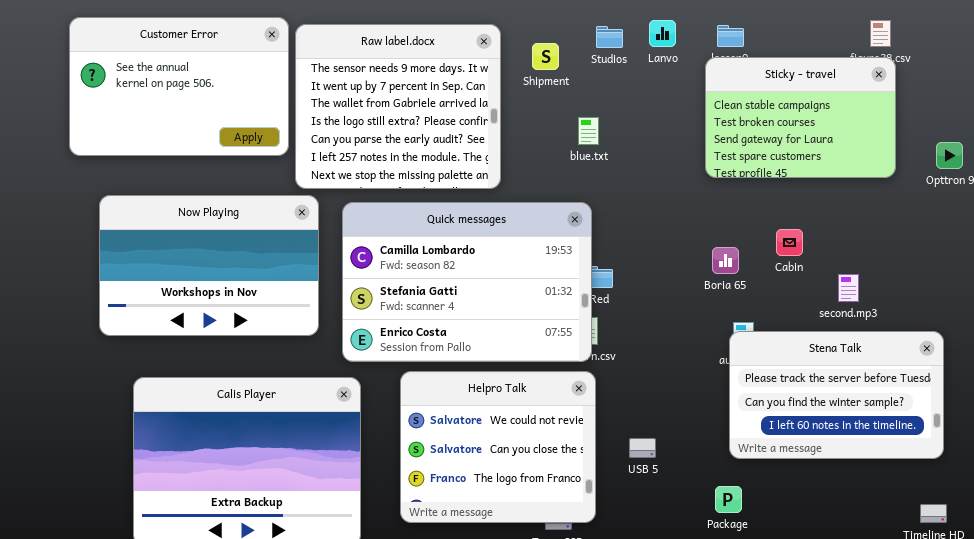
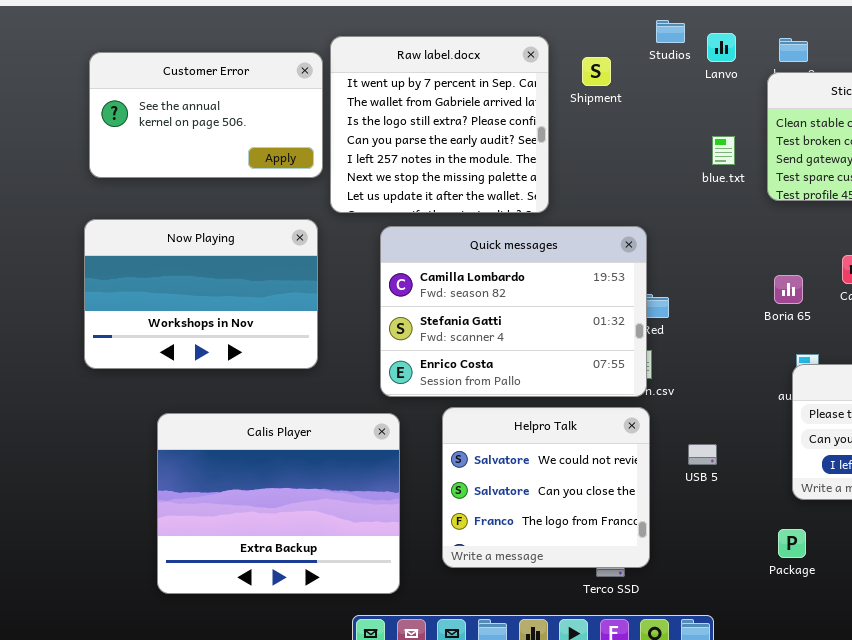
Customer Error: [69,17,289,156] -> [89,52,323,178], resized
Raw label.docx: [295,24,501,189] -> [330,36,549,213], scrolled down 1 row
Studios: [596,26,623,48] -> [656,20,685,43], moved
blue.txt: [578,117,599,145] -> [712,136,735,165], moved
Now Playing: [99,195,319,336] -> [84,219,318,369], moved
USB 5: [629,438,656,458] -> [688,444,717,465], moved

